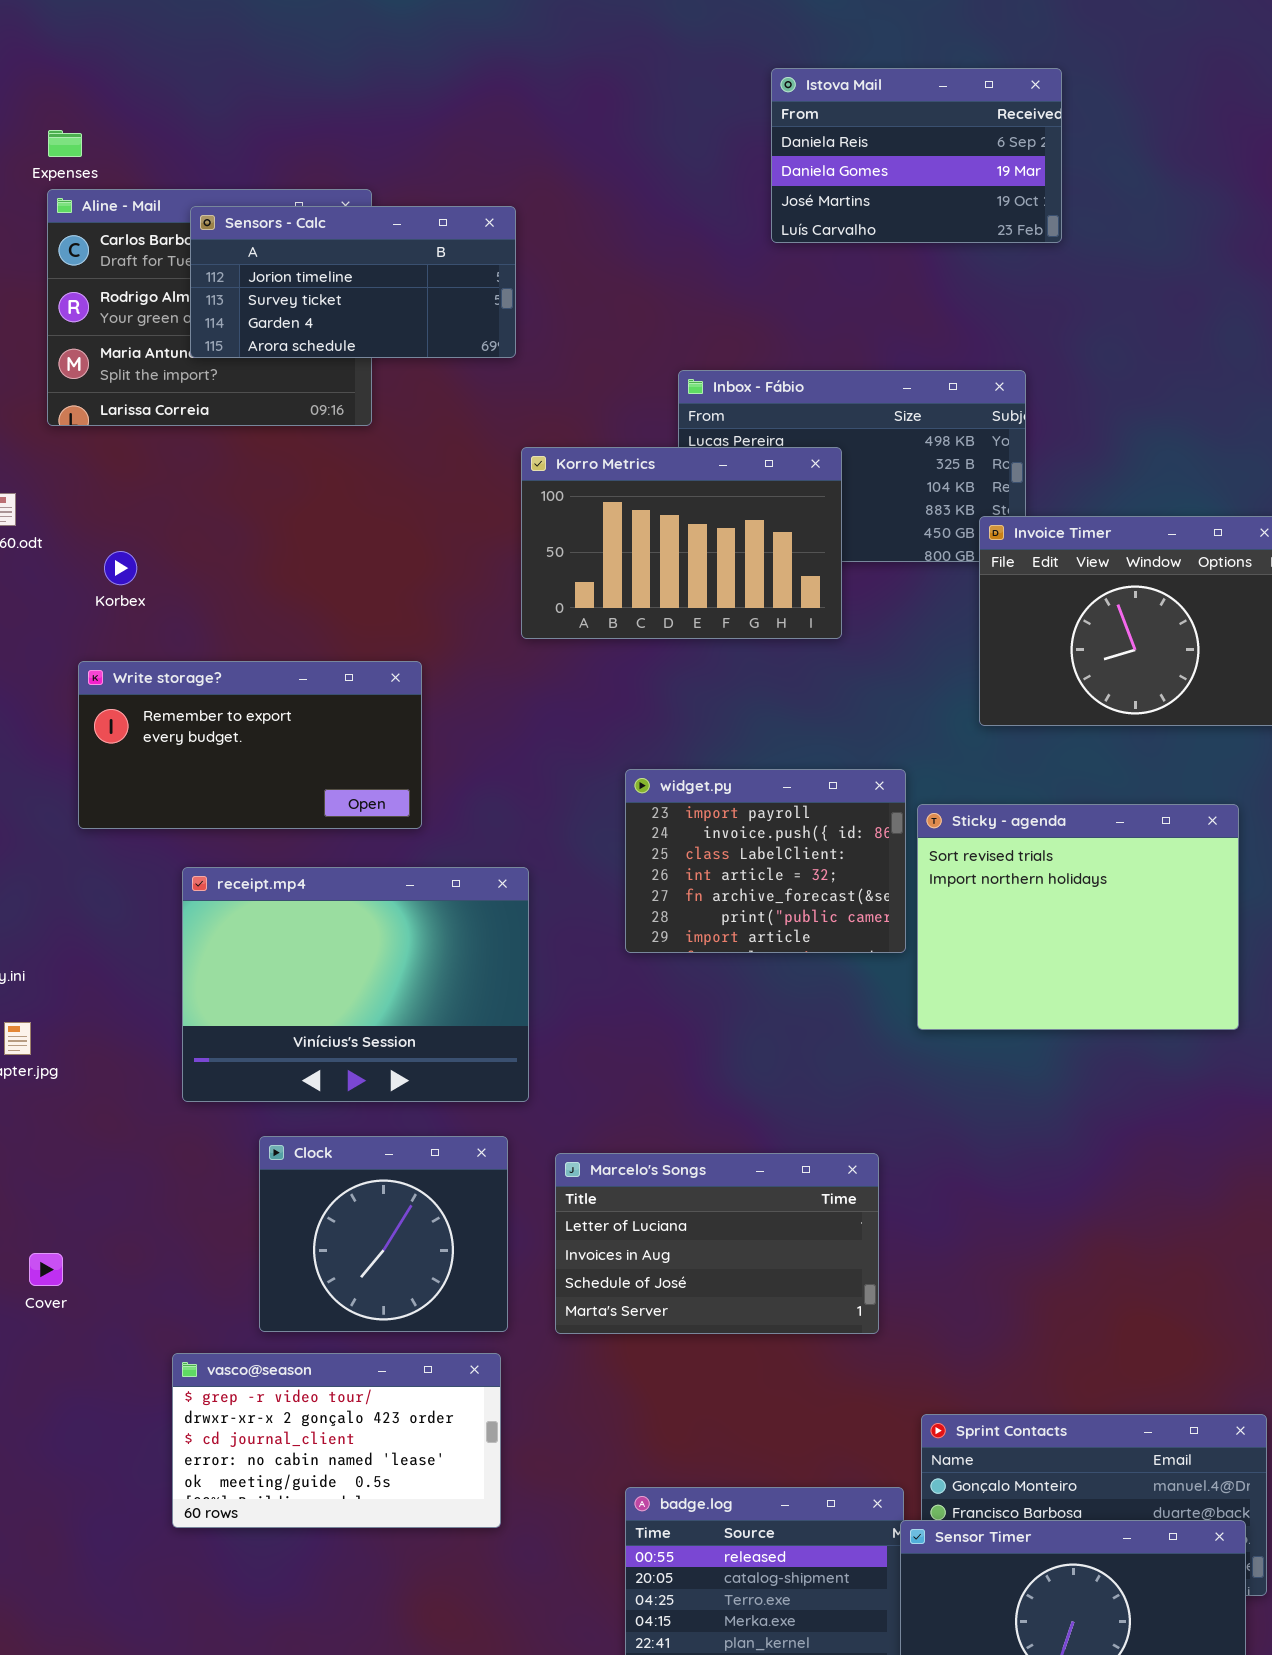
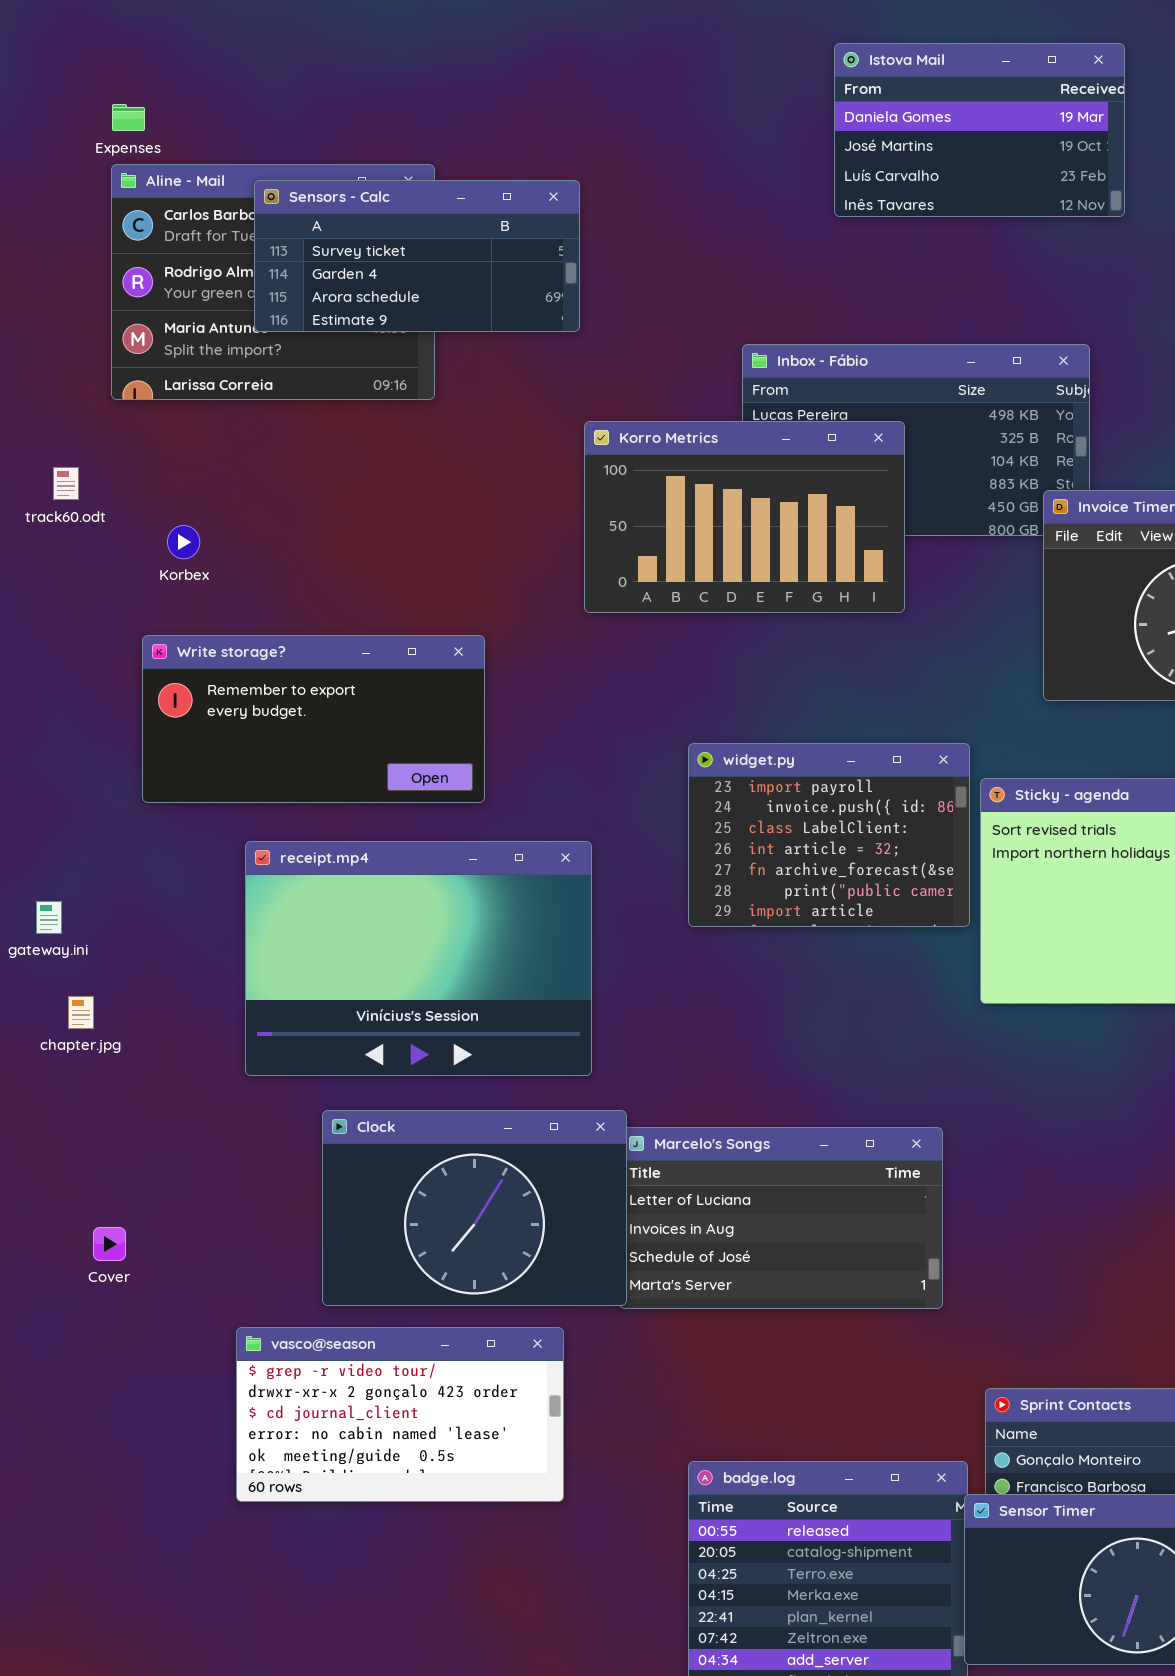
Istova Mail: [771,68,1062,243] -> [834,43,1125,217], scrolled down 1 row
Sensors - Calc: [190,206,516,358] -> [254,180,580,332], scrolled down 1 row
Clock: [259,1136,508,1332] -> [322,1110,627,1306], resized

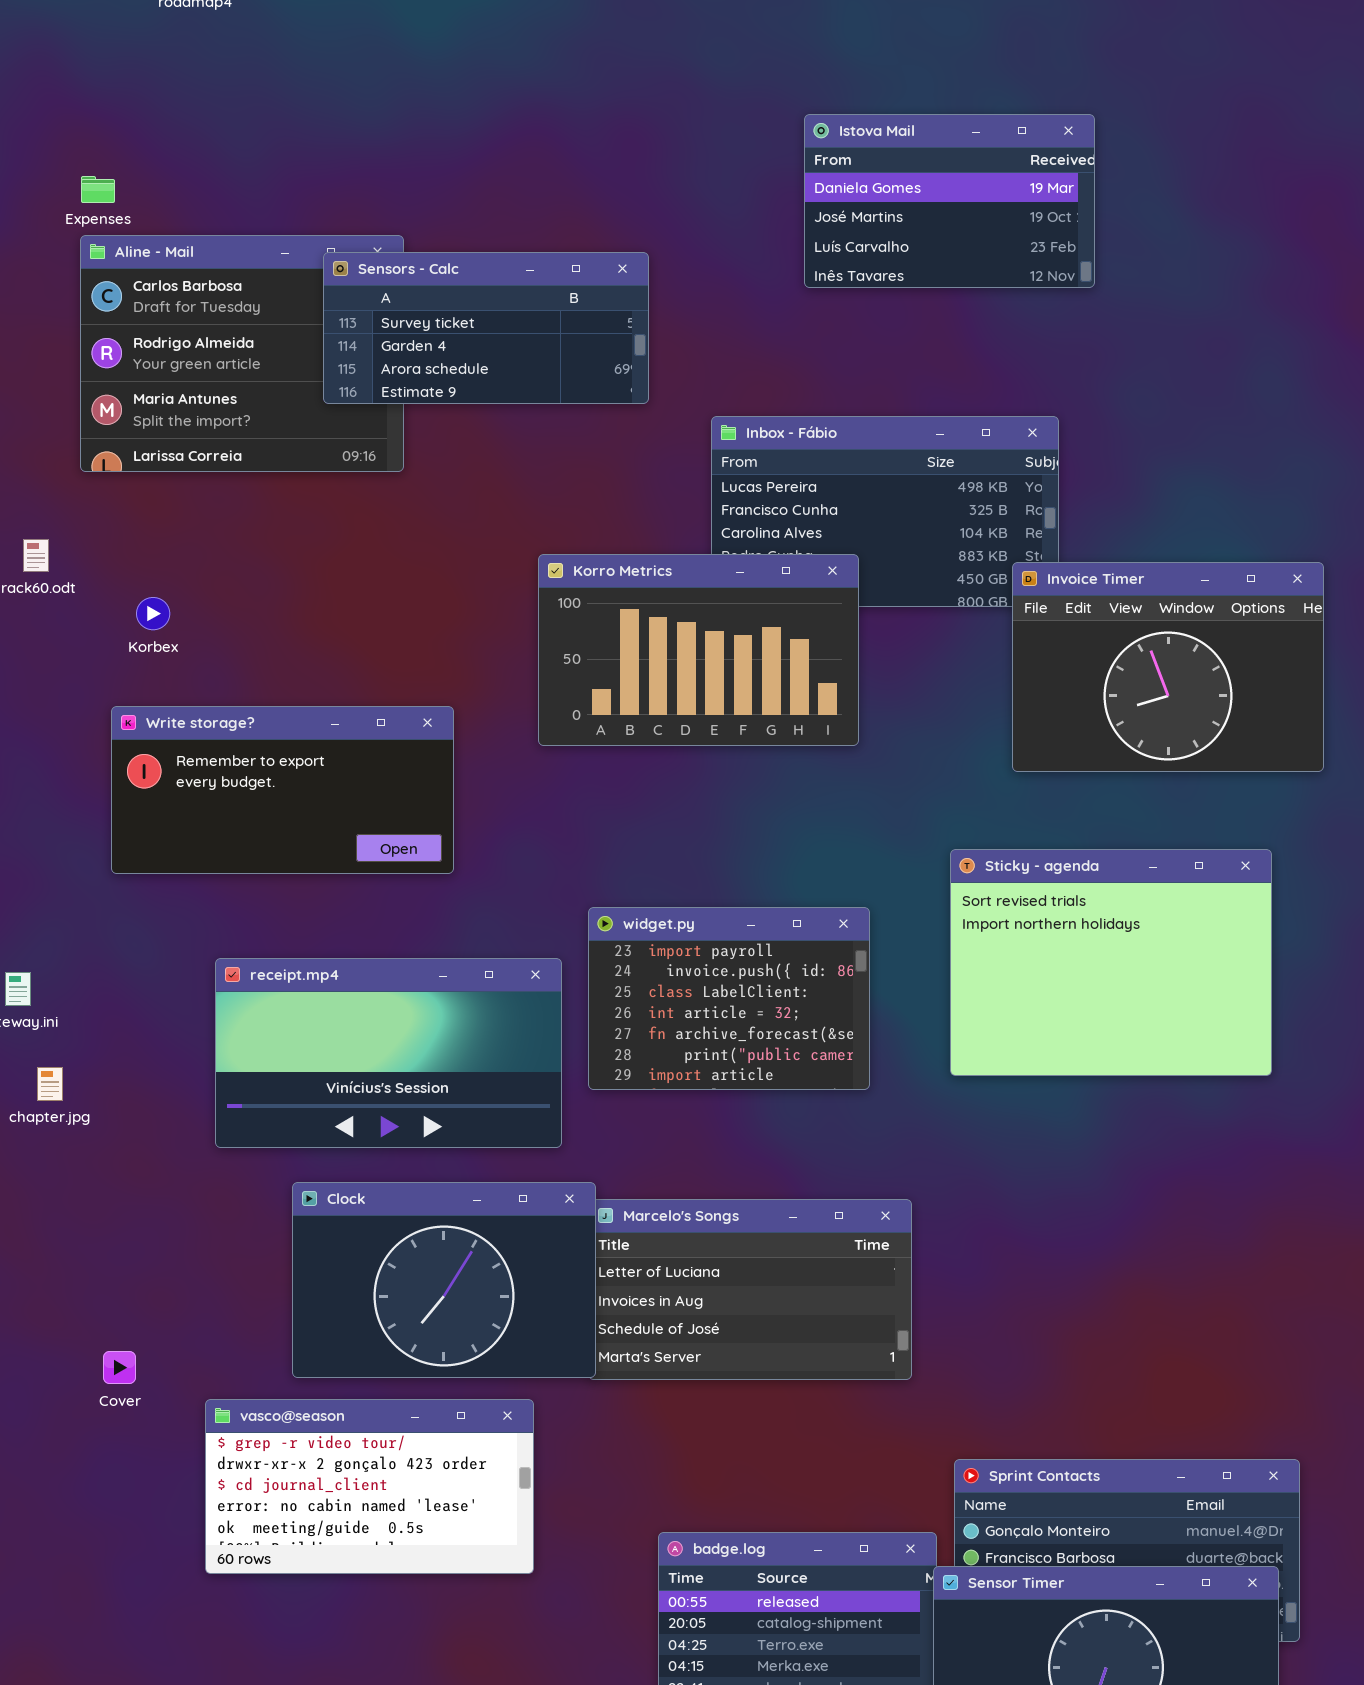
Sensors - Calc: [254,180,580,332] -> [323,252,649,404], moved
Korro Metrics: [584,421,905,613] -> [538,554,859,746], moved
widget.py: [688,743,970,927] -> [588,907,870,1090], moved
receipt.mp4: [245,841,592,1076] -> [215,958,562,1148], resized
Cover: [93,1227,126,1261] -> [103,1351,136,1384], moved

